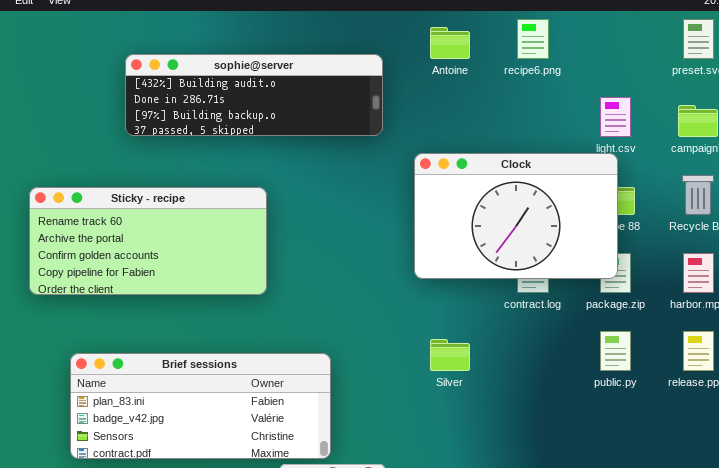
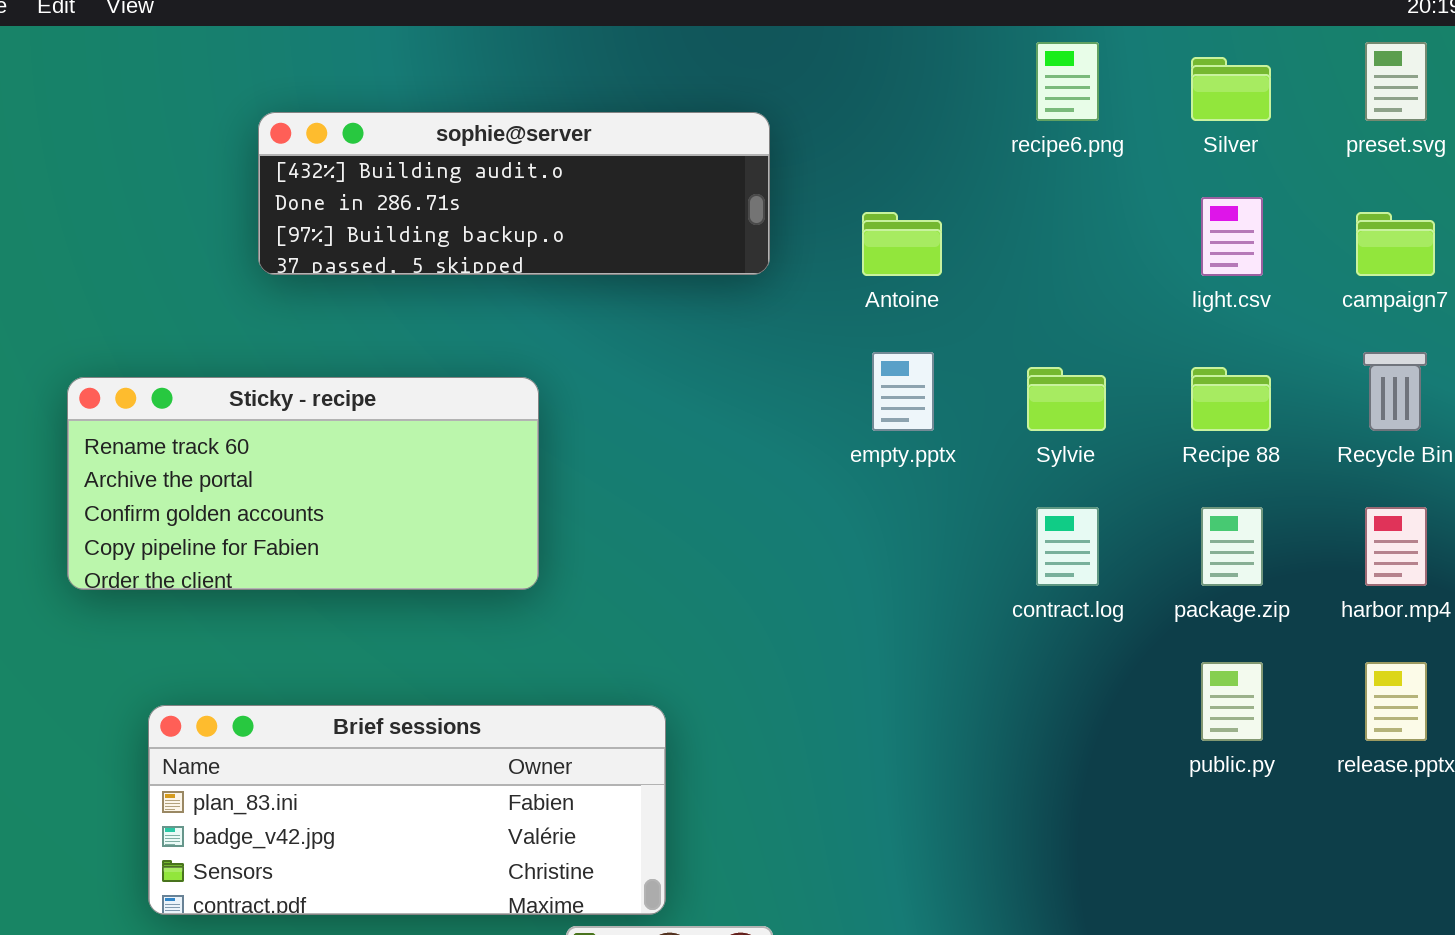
Antoine: [430,27,470,59] -> [862,212,942,276], moved
Clock: [414,153,618,279] -> none, closed
Silver: [430,339,470,371] -> [1191,57,1271,121], moved

